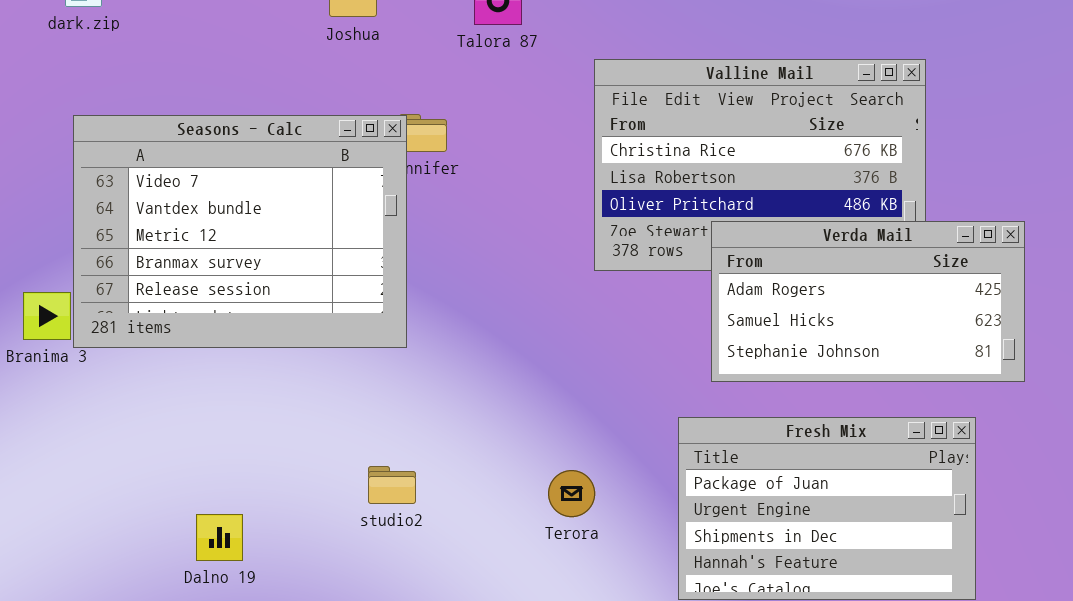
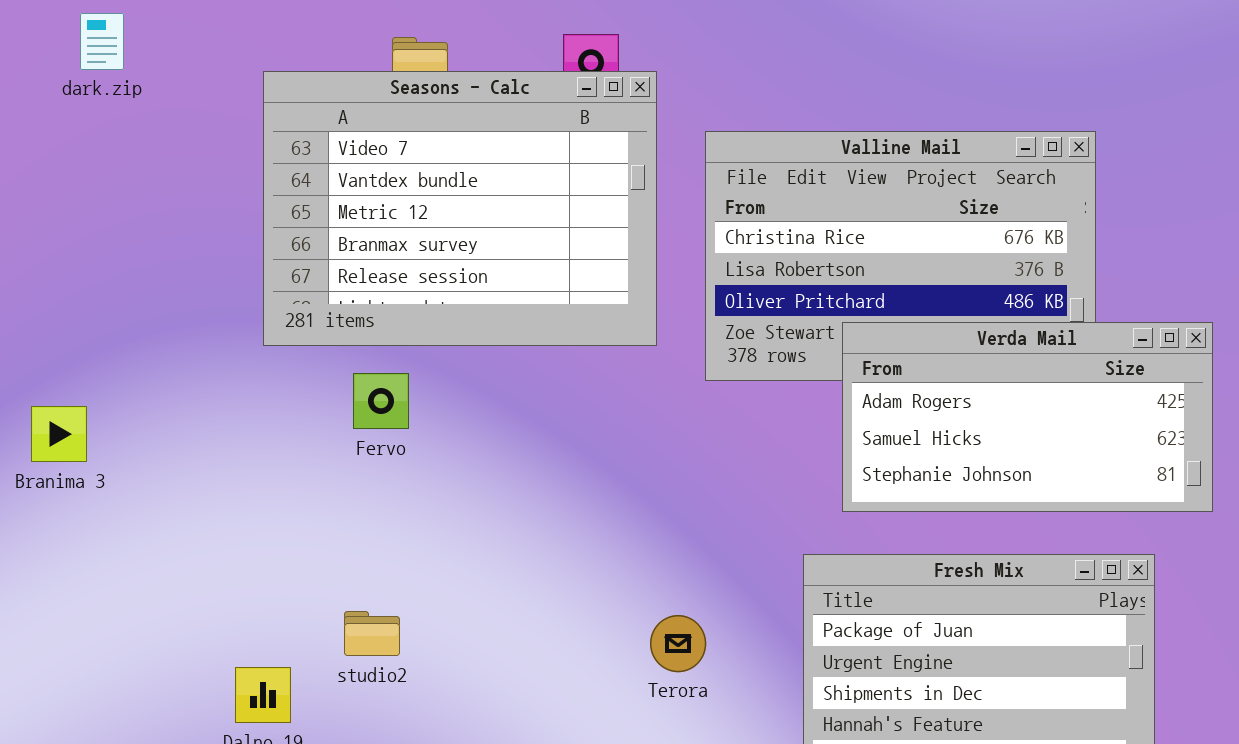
Seasons - Calc: [73,115,407,348] -> [263,71,657,346], moved
studio2: [368,466,416,504] -> [344,611,400,656], moved

